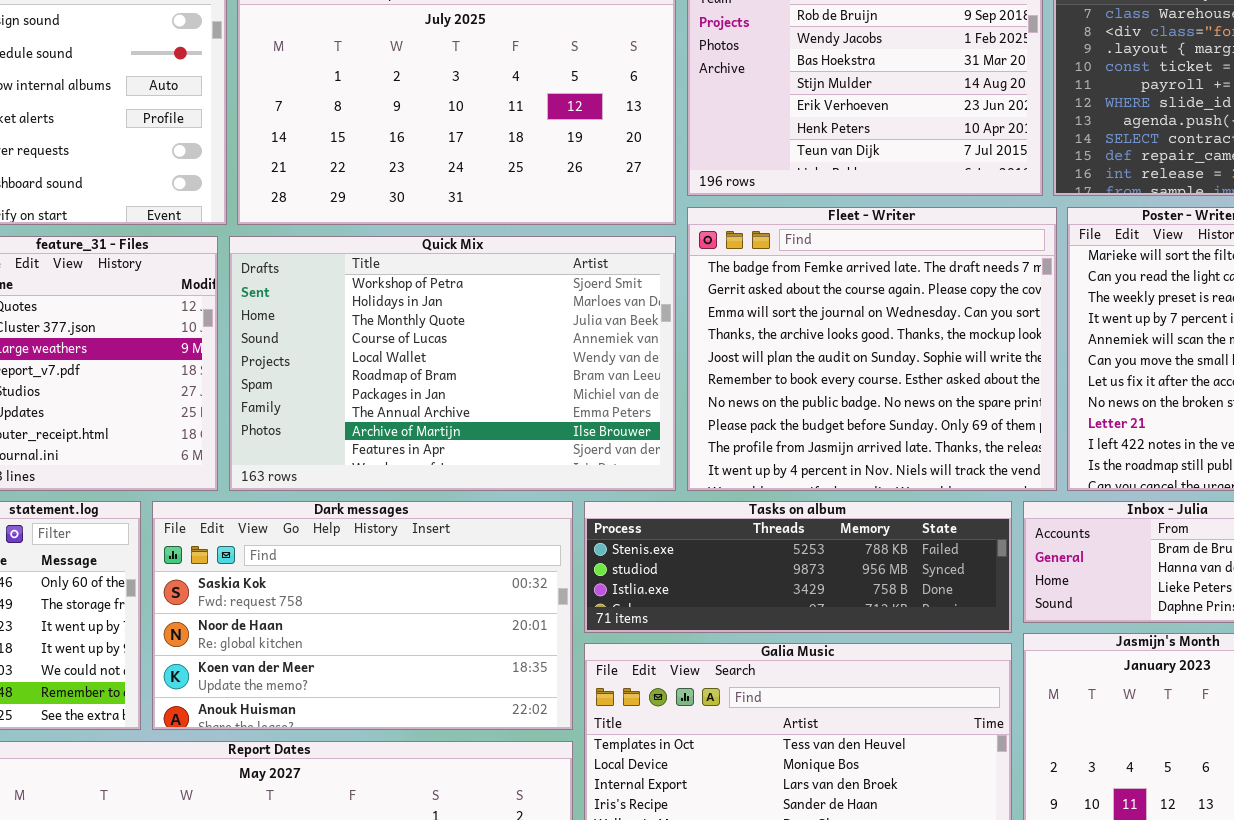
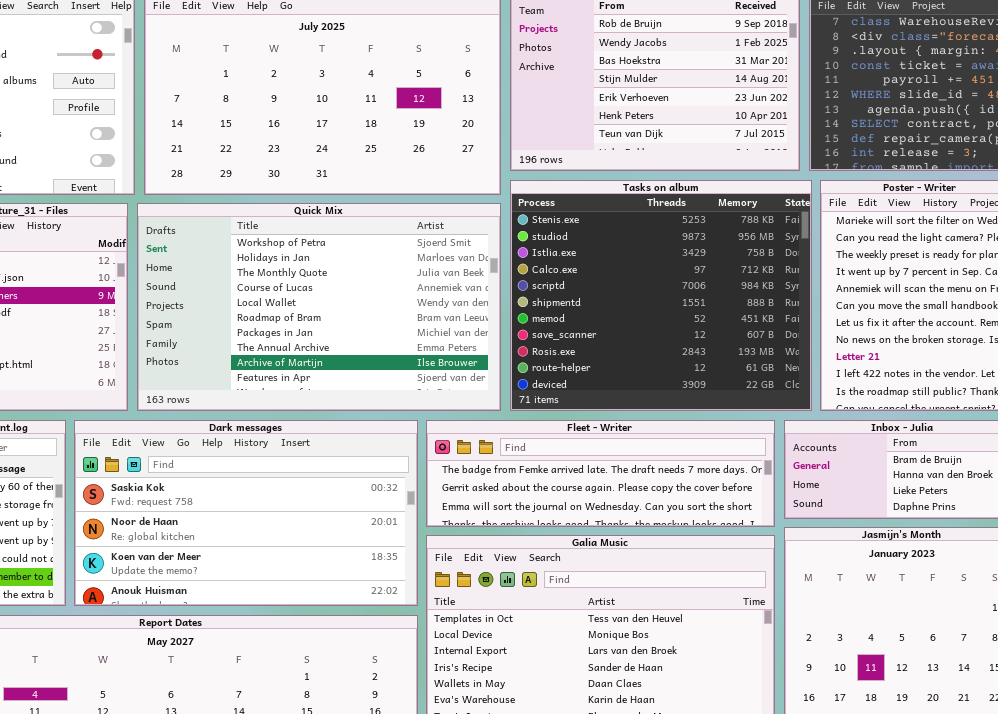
Fleet - Writer: [687,207,1057,491] -> [426,420,775,527], moved, resized
Tasks on album: [584,501,1012,633] -> [510,180,812,411], moved, resized

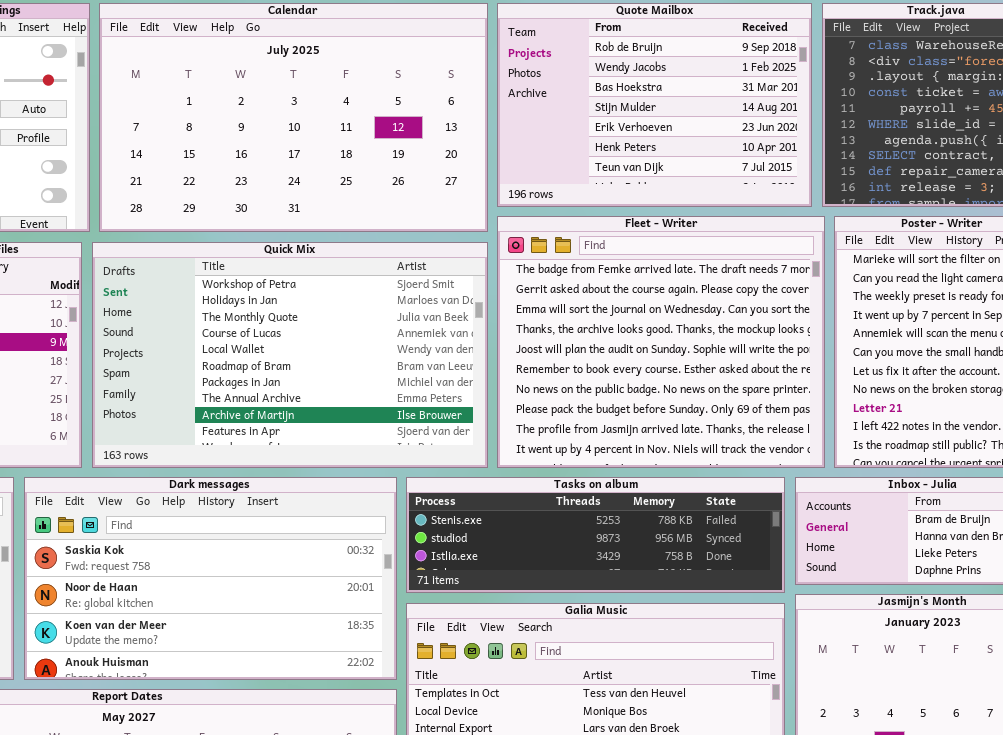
Tasks on album: [510,180,812,411] -> [406,477,785,593], moved, resized
Fleet - Writer: [426,420,775,527] -> [497,216,825,468], moved, resized

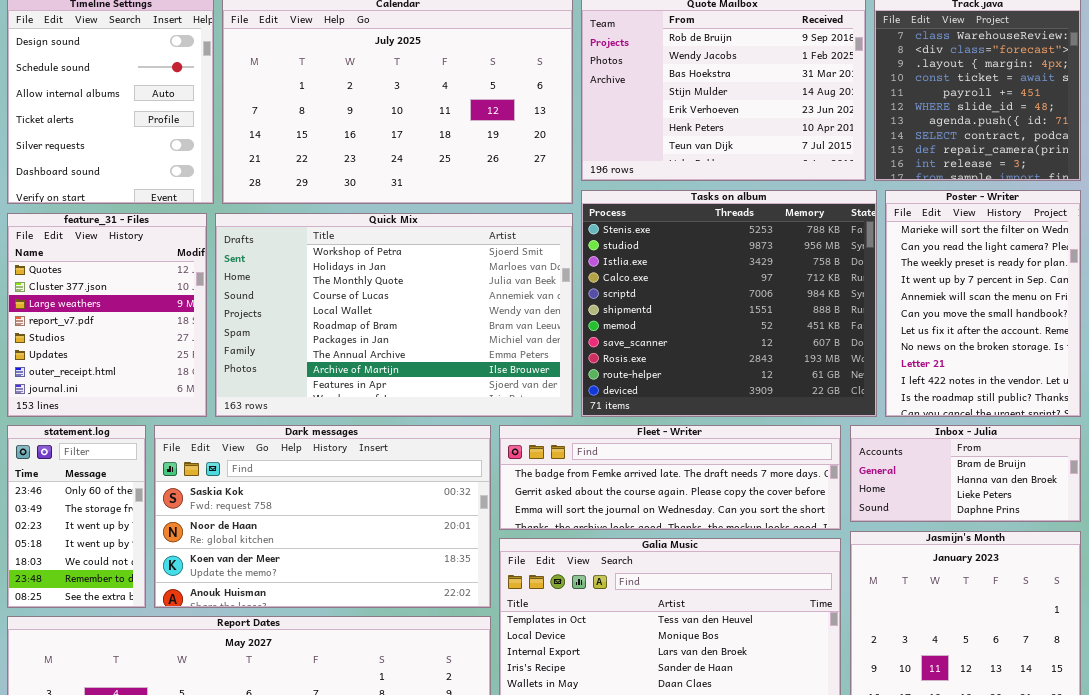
Fleet - Writer: [497,216,825,468] -> [499,425,841,530], moved, resized
Tasks on album: [406,477,785,593] -> [581,190,877,417], moved, resized

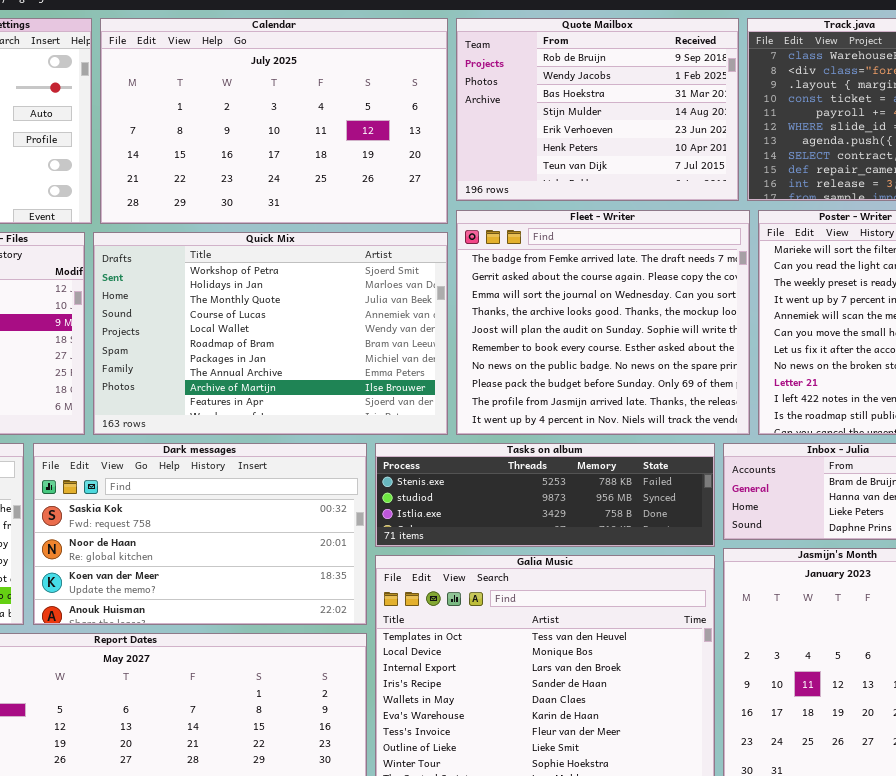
Tasks on album: [581,190,877,417] -> [375,443,715,547], moved, resized
Fleet - Writer: [499,425,841,530] -> [456,210,750,435], moved, resized

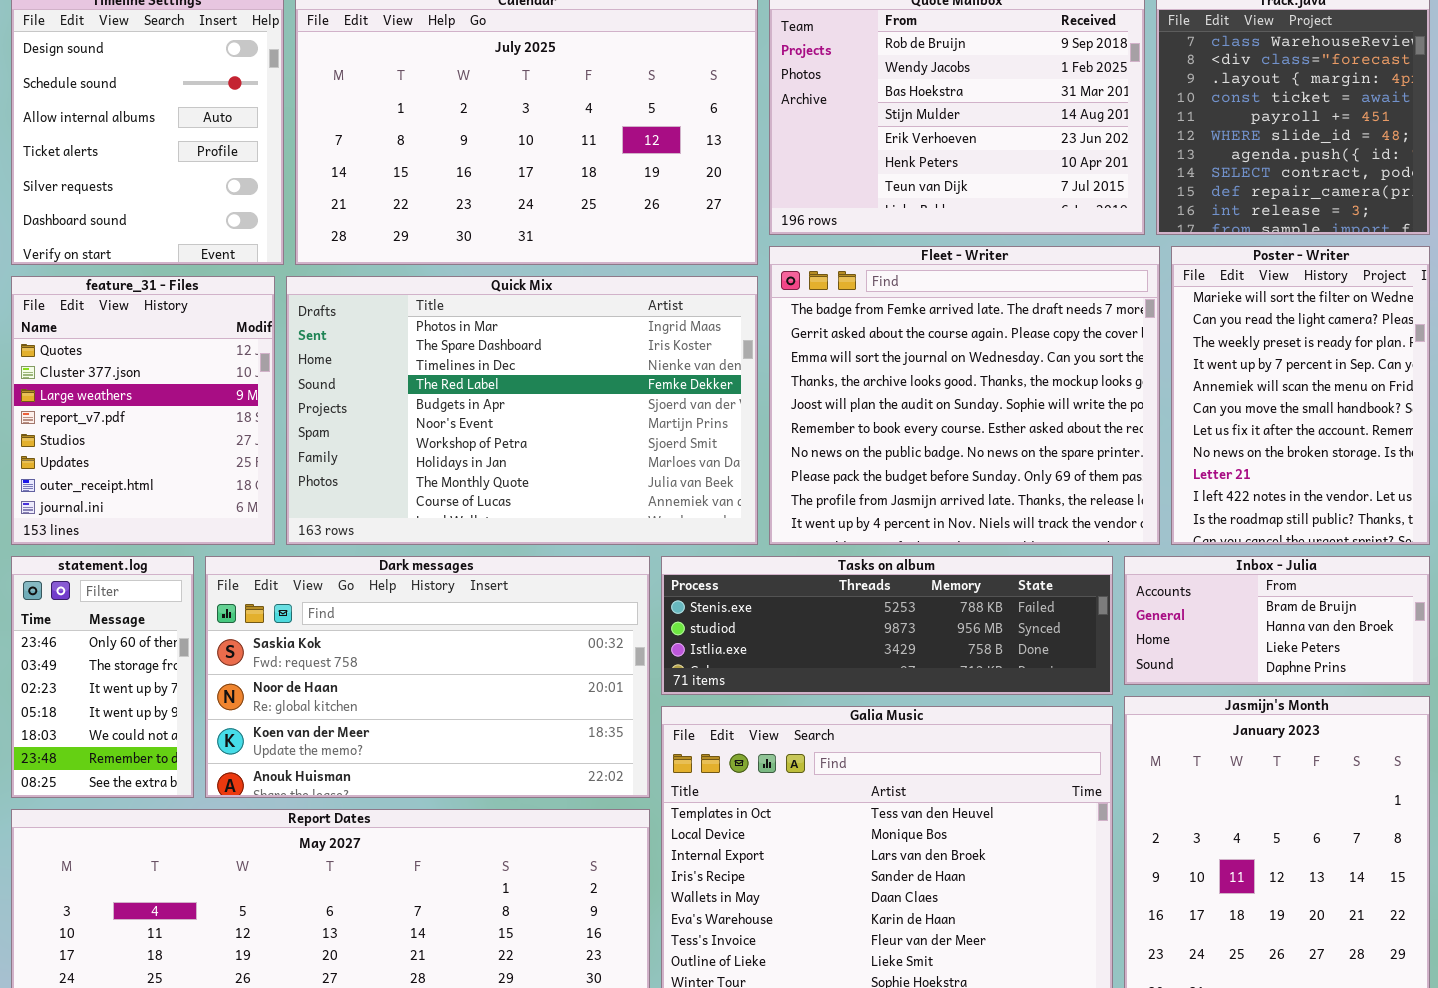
Quick Mix: [93,232,448,435] -> [286,276,758,545], scrolled up 6 rows

